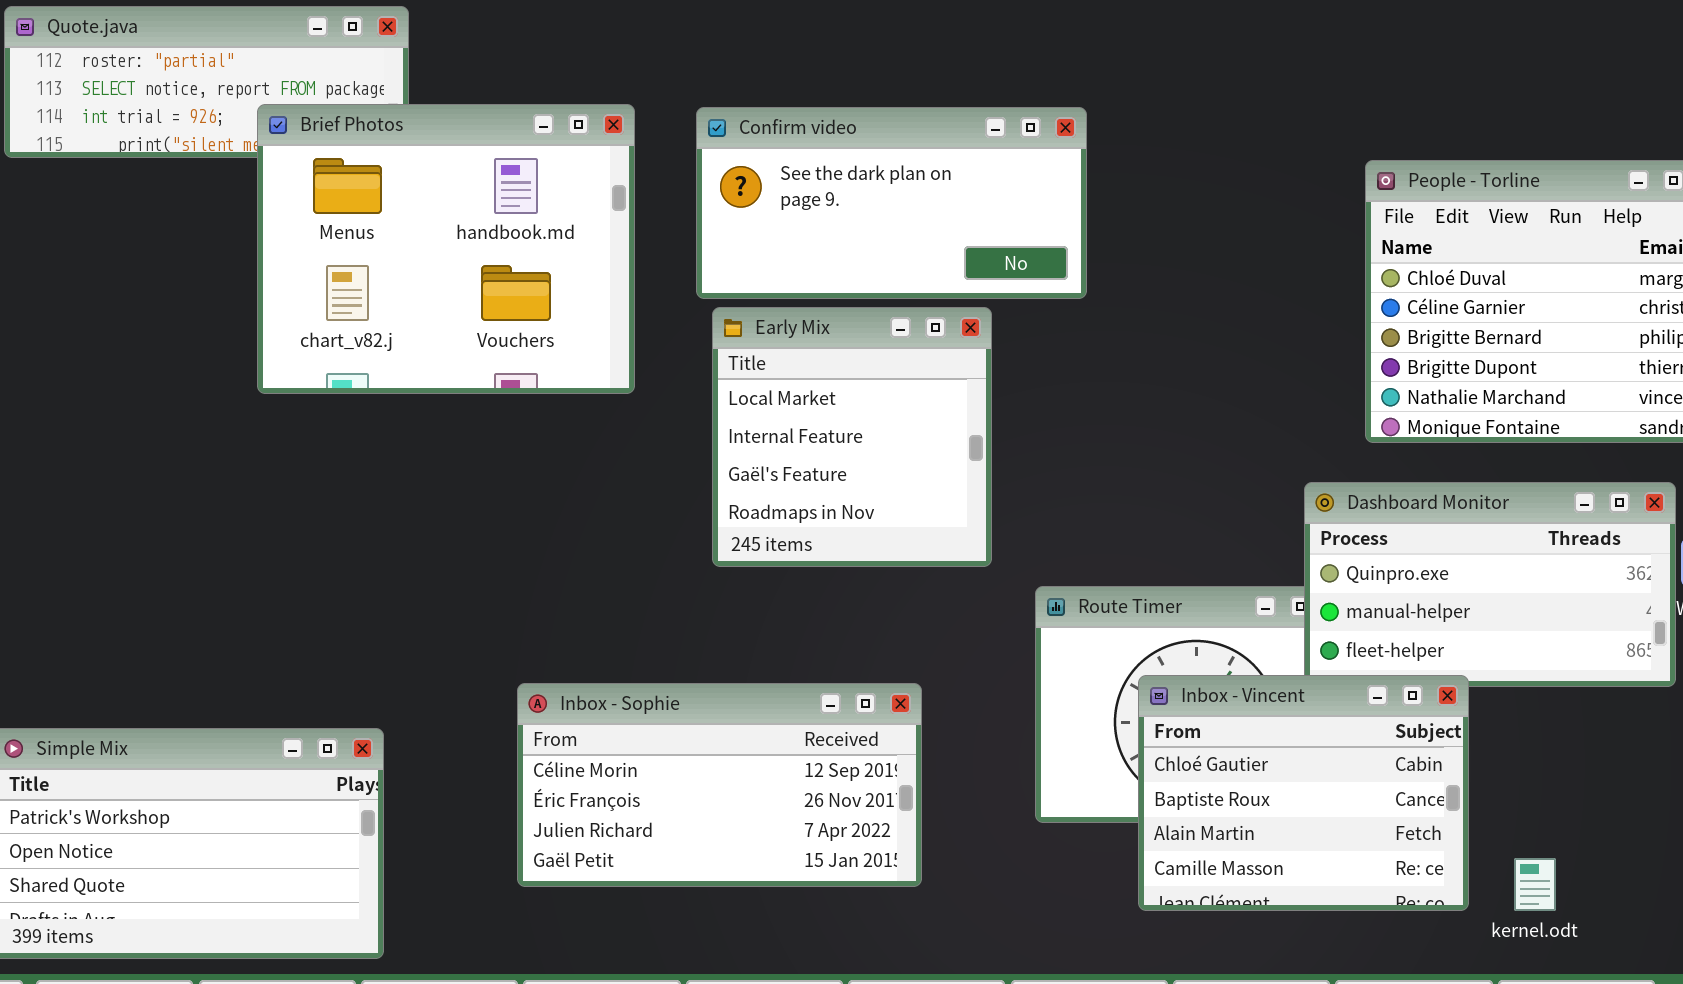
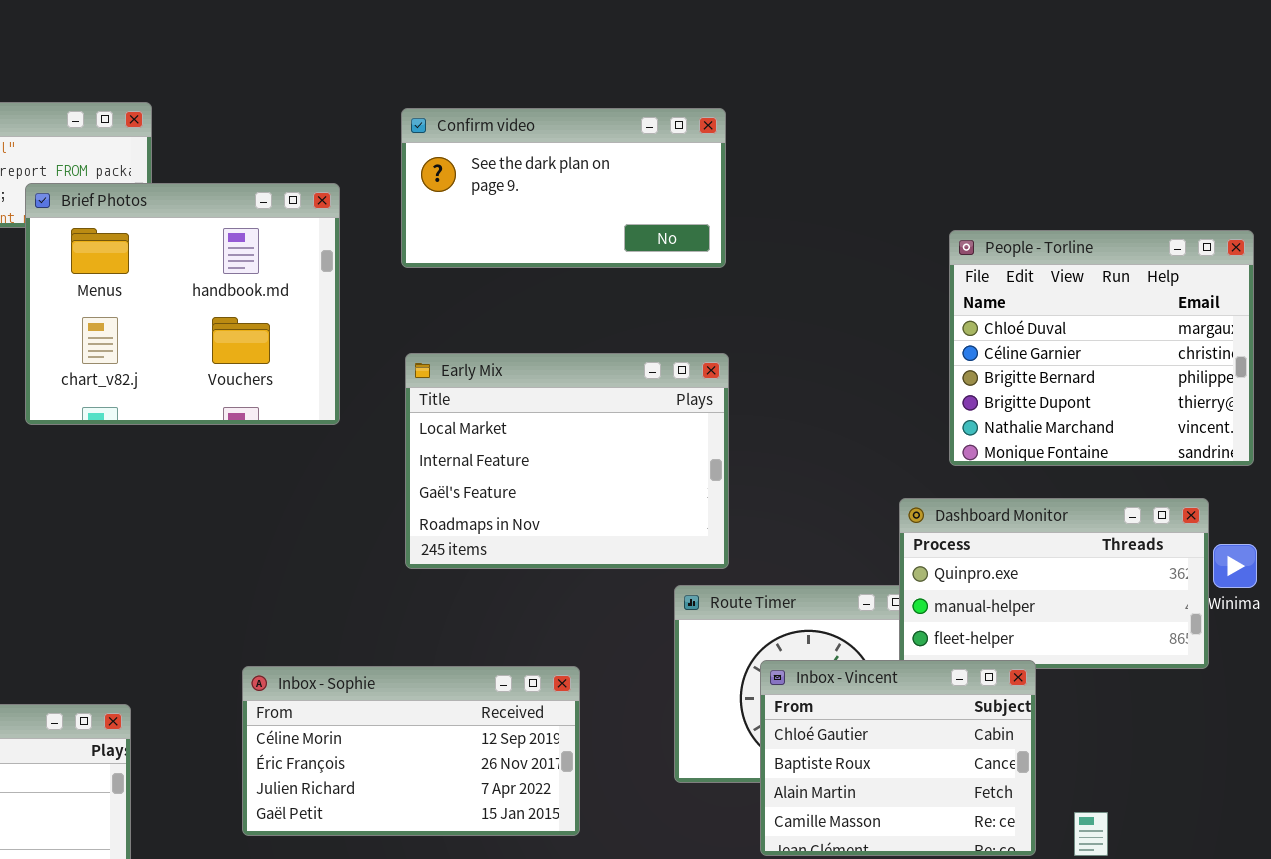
Confirm video: [696,107,1087,299] -> [401,108,726,268], moved
Early Mix: [712,307,992,567] -> [405,353,729,569], resized

